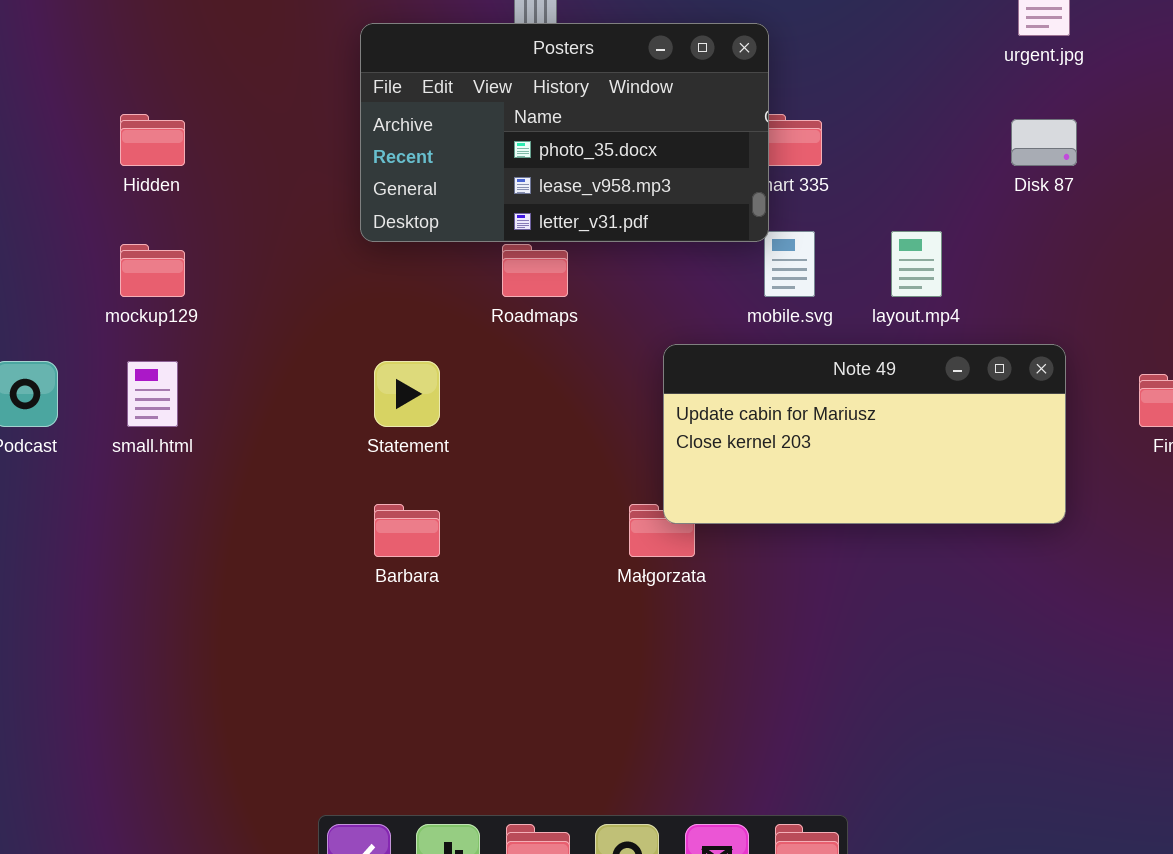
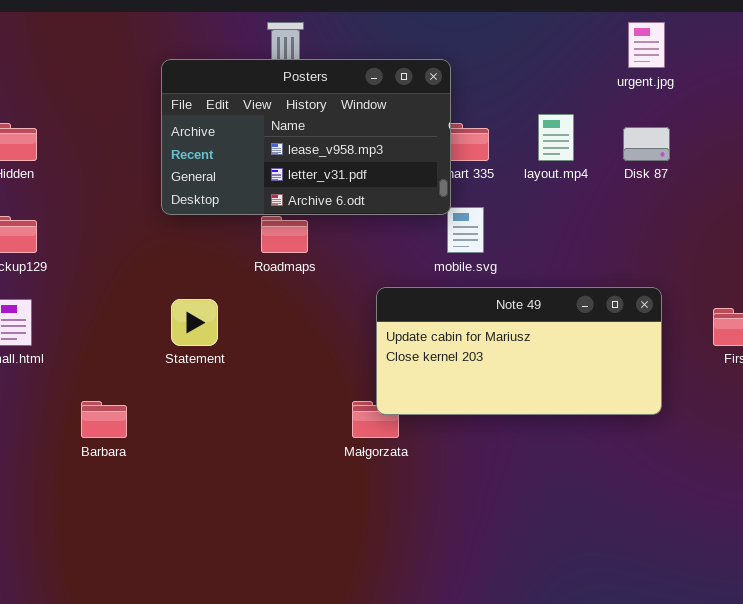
Posters: [360,23,769,242] -> [161,59,451,215], scrolled down 1 row
layout.mp4: [891,231,942,297] -> [538,114,574,161], moved
Barbara: [374,504,440,557] -> [81,401,127,438], moved

